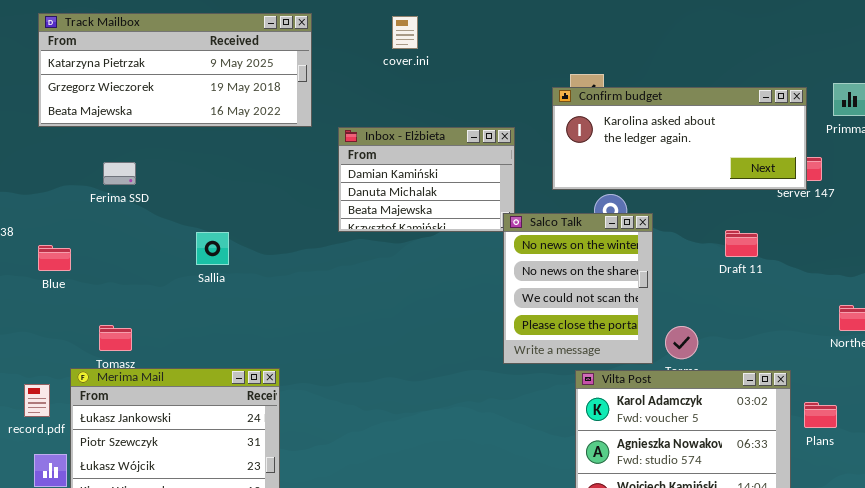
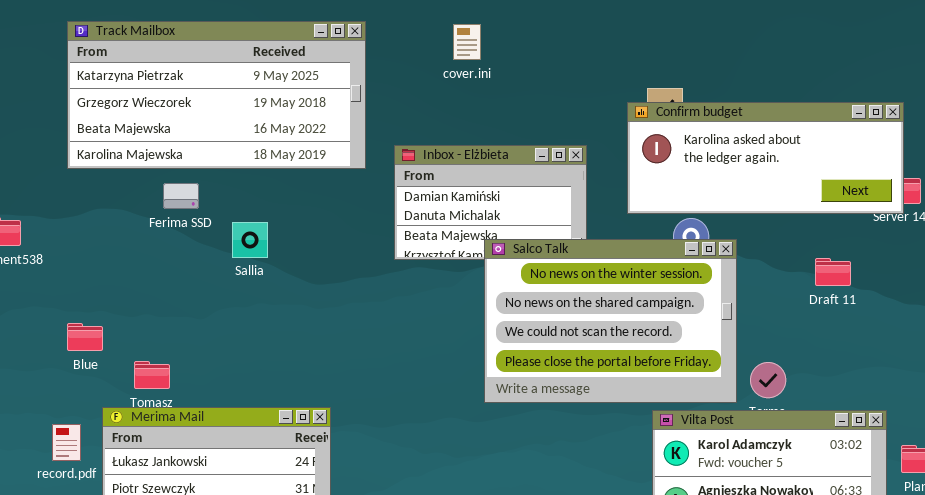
Track Mailbox: [38,13,312,127] -> [67,21,366,169], resized
Ferima SSD: [103,162,136,185] -> [163,183,199,209], moved
Salco Talk: [503,213,653,364] -> [484,239,737,403], resized
Sallia: [196,232,229,265] -> [232,222,268,258], moved
Blue: [38,245,71,271] -> [67,323,103,351], moved

